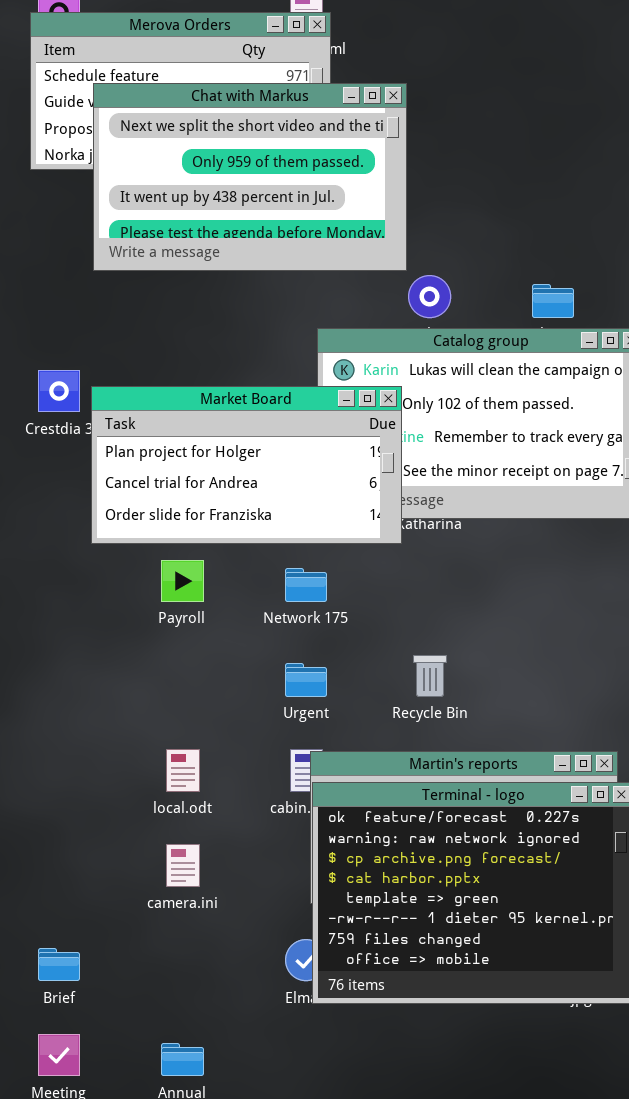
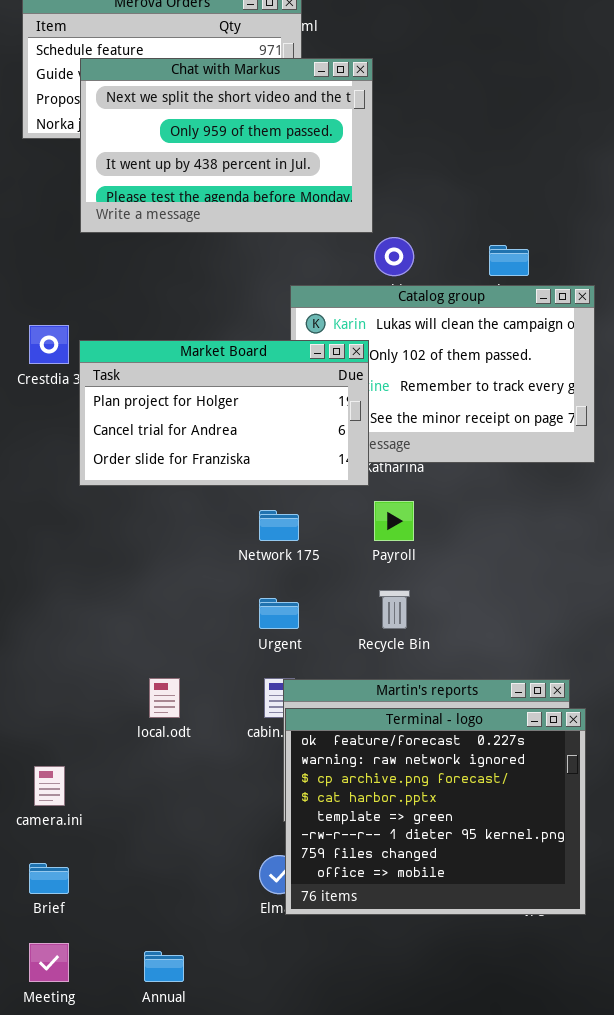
Payroll: [161,560,204,602] -> [374,501,414,541], moved
camera.ini: [166,844,200,887] -> [34,766,65,806], moved

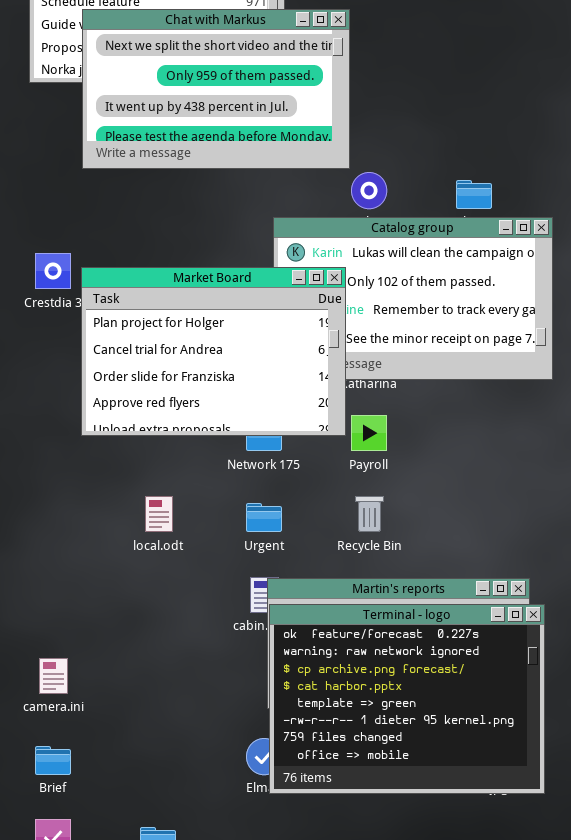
Market Board: [79,340,369,486] -> [81,267,346,436], resized
local.odt: [149,678,180,718] -> [145,496,173,532], moved

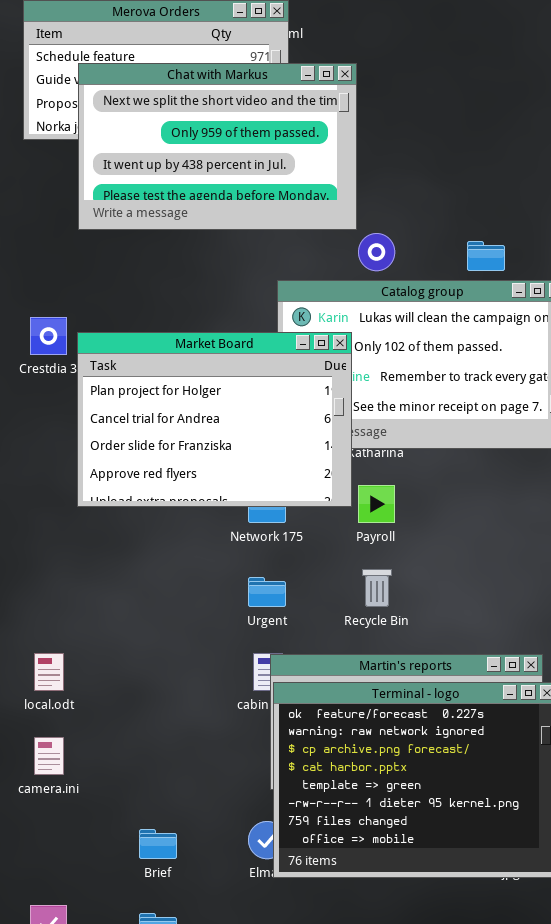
local.odt: [145,496,173,532] -> [34,653,64,691], moved
Brief: [35,746,71,775] -> [139,829,177,859], moved

